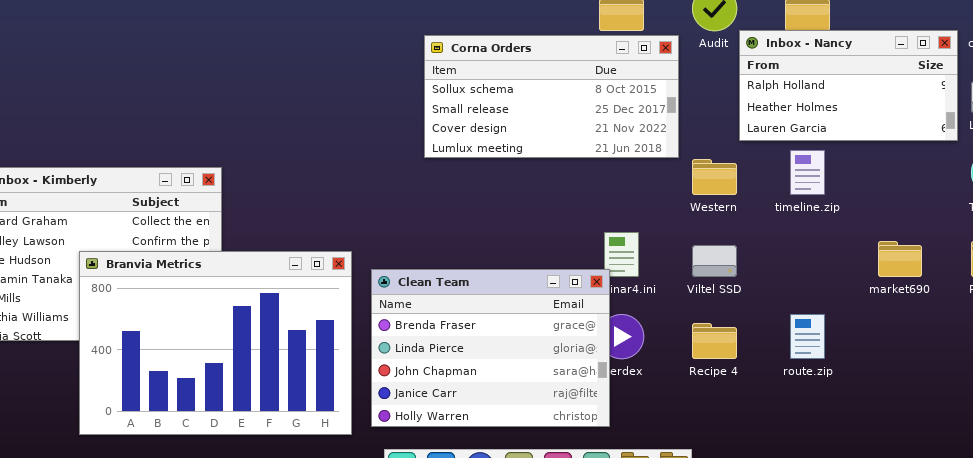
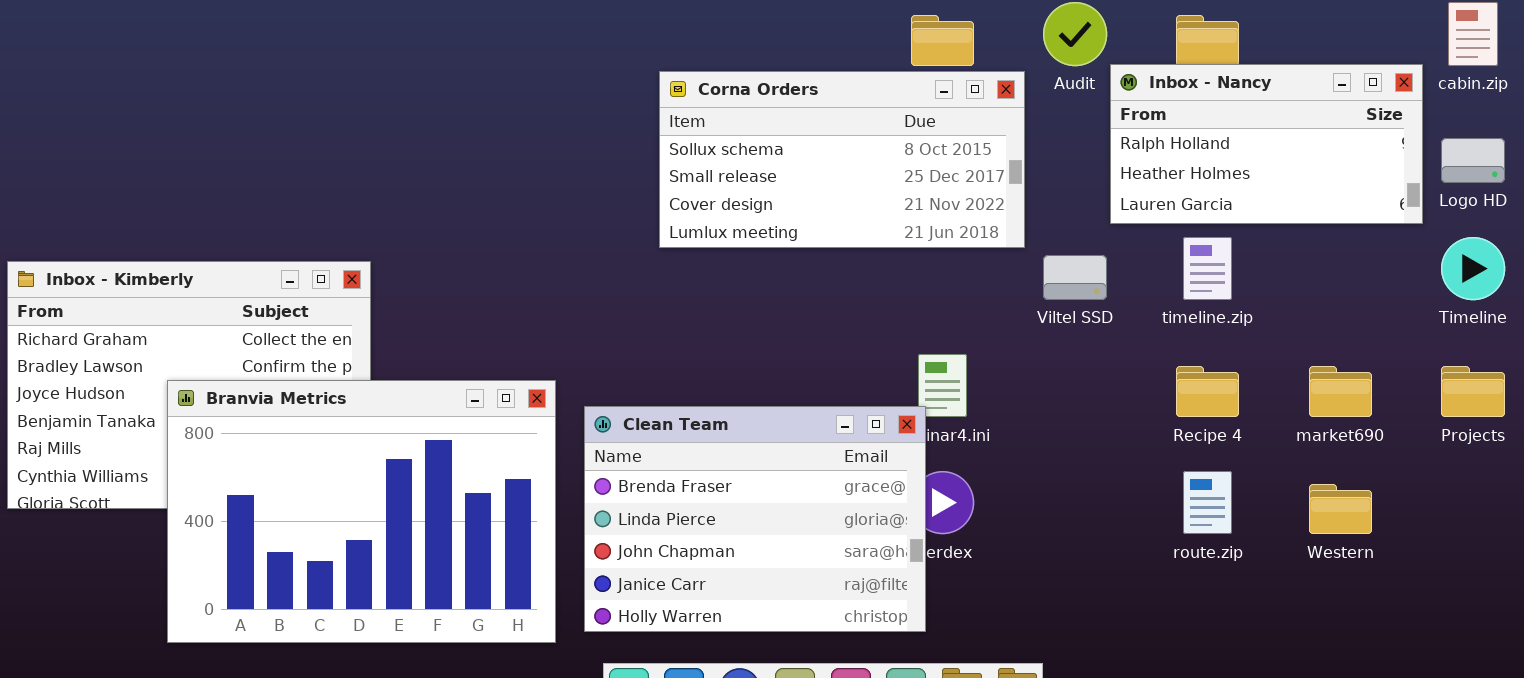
Western: [692,159,737,195] -> [1309,484,1372,534], moved
Viltel SSD: [692,245,737,277] -> [1043,255,1107,300], moved
Recipe 4: [692,323,737,359] -> [1176,366,1239,417], moved

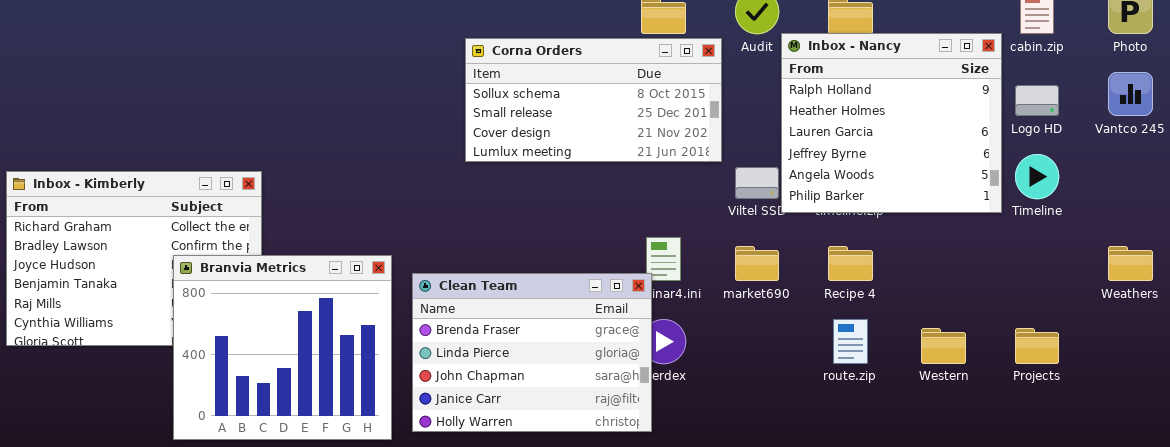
Inbox - Nancy: [1110,64,1423,224] -> [781,33,1002,213], resized
market690: [1309,366,1372,417] -> [735,246,779,281], moved
Projects: [1441,366,1505,417] -> [1015,328,1059,364], moved
Branvia Metrics: [167,380,556,643] -> [173,255,392,440], resized

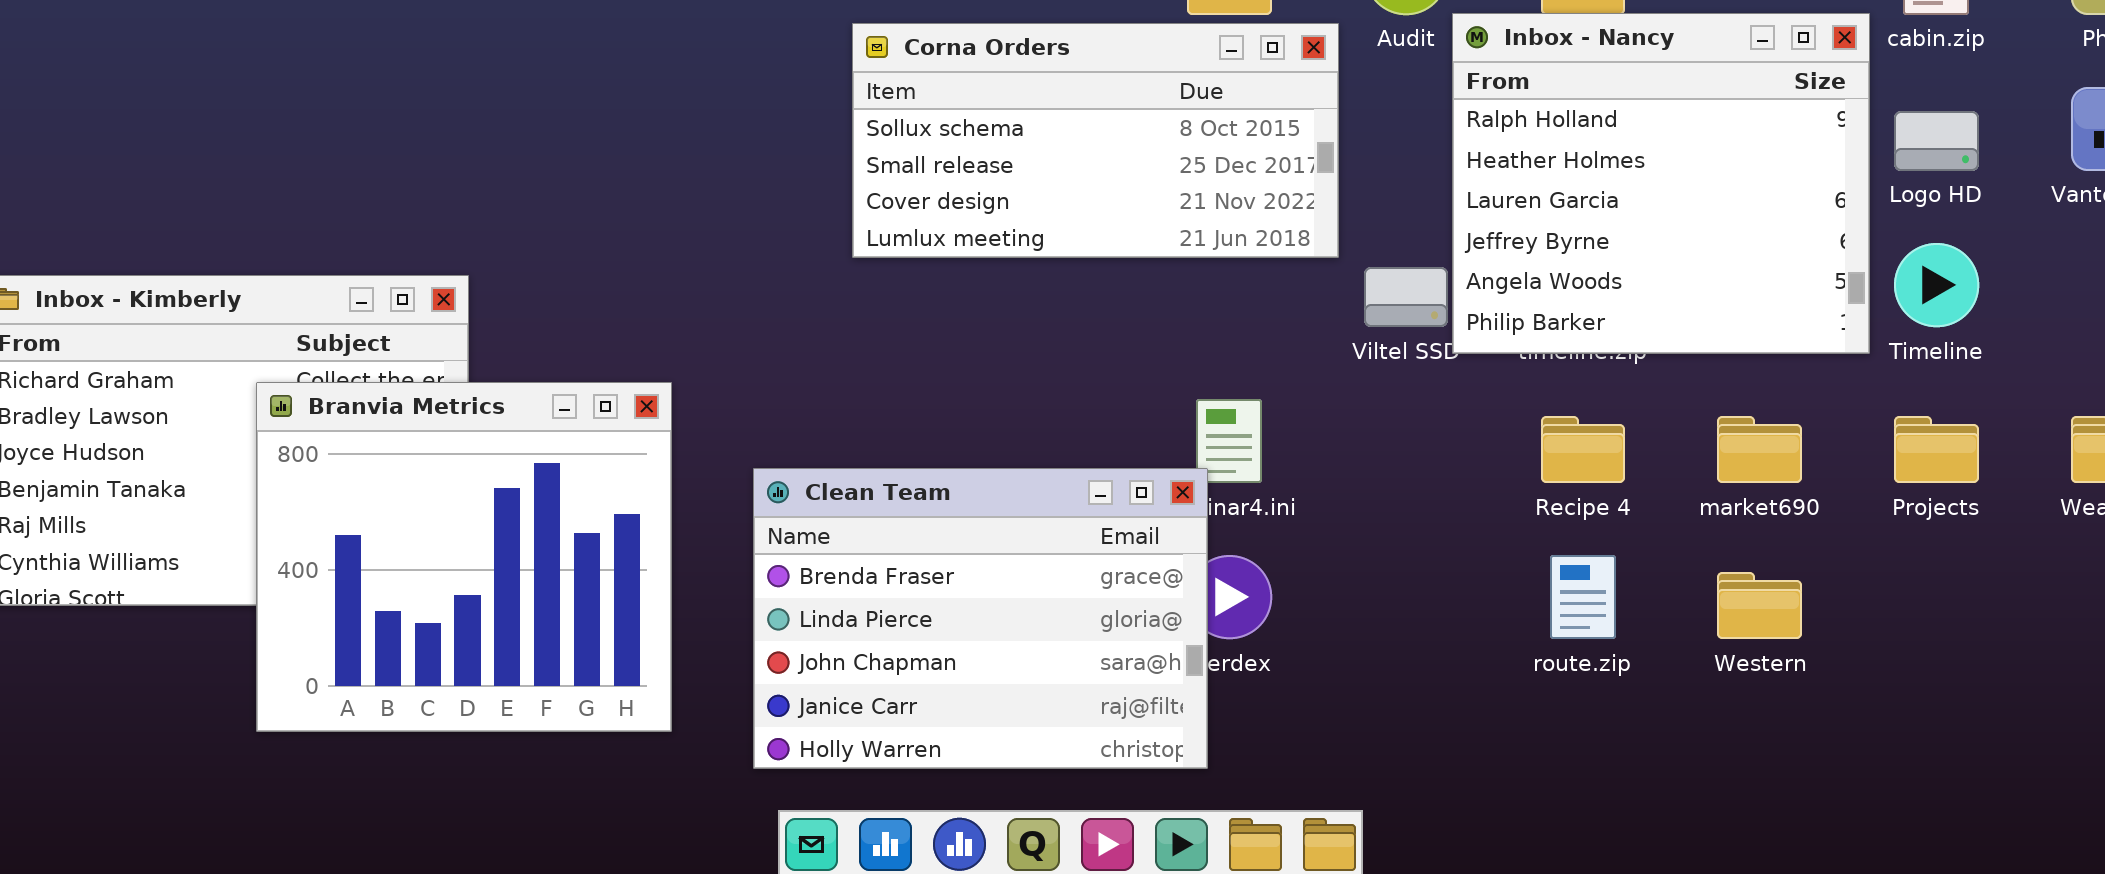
market690: [735,246,779,281] -> [1717,416,1802,483], moved
Branvia Metrics: [173,255,392,440] -> [256,382,672,732], moved
Projects: [1015,328,1059,364] -> [1894,416,1979,483], moved

